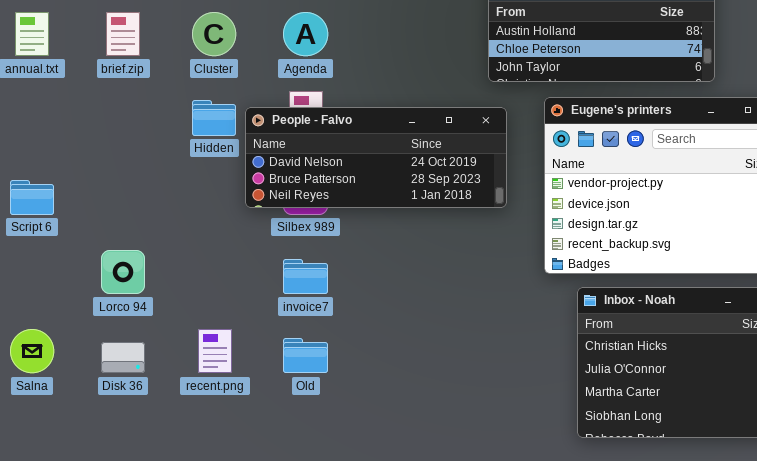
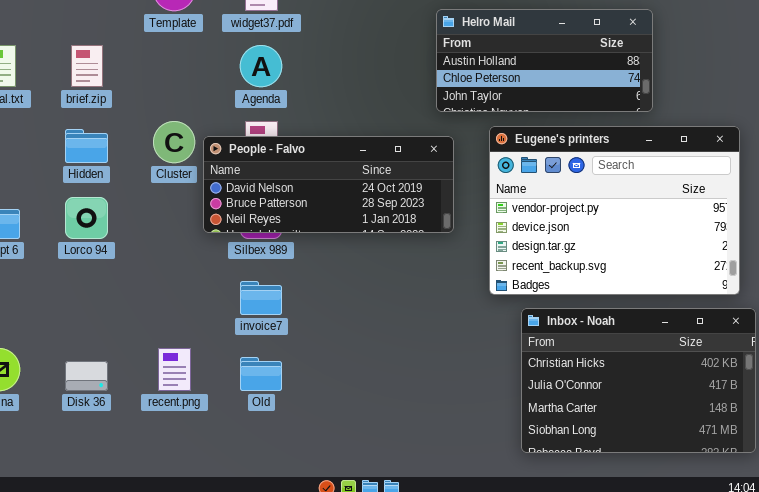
Cluster: [192,12,236,56] -> [153,121,195,163], moved
Hidden: [192,100,236,136] -> [65,129,108,163], moved
Lorco 94: [101,250,145,294] -> [65,197,108,239], moved

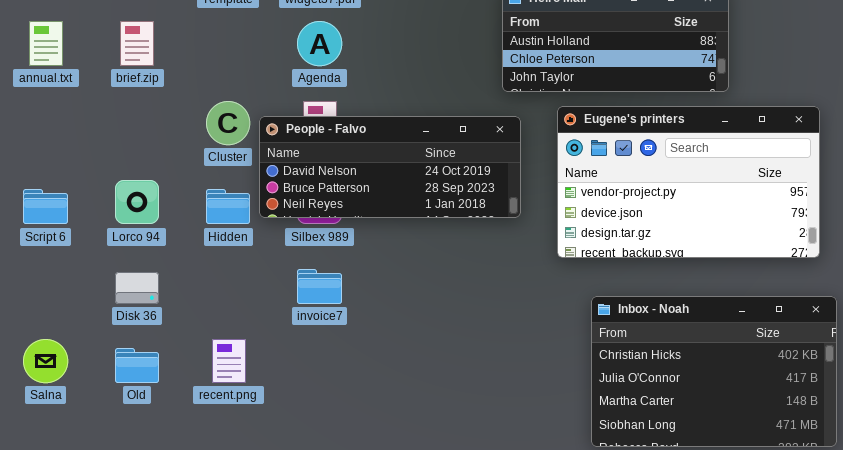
Eugene's printers: [489,126,740,295] -> [557,106,820,258], resized
Hidden: [65,129,108,163] -> [206,189,250,224], moved
Old: [240,357,282,391] -> [115,348,159,383], moved
Disk 36: [65,361,108,391] -> [115,272,159,304], moved

